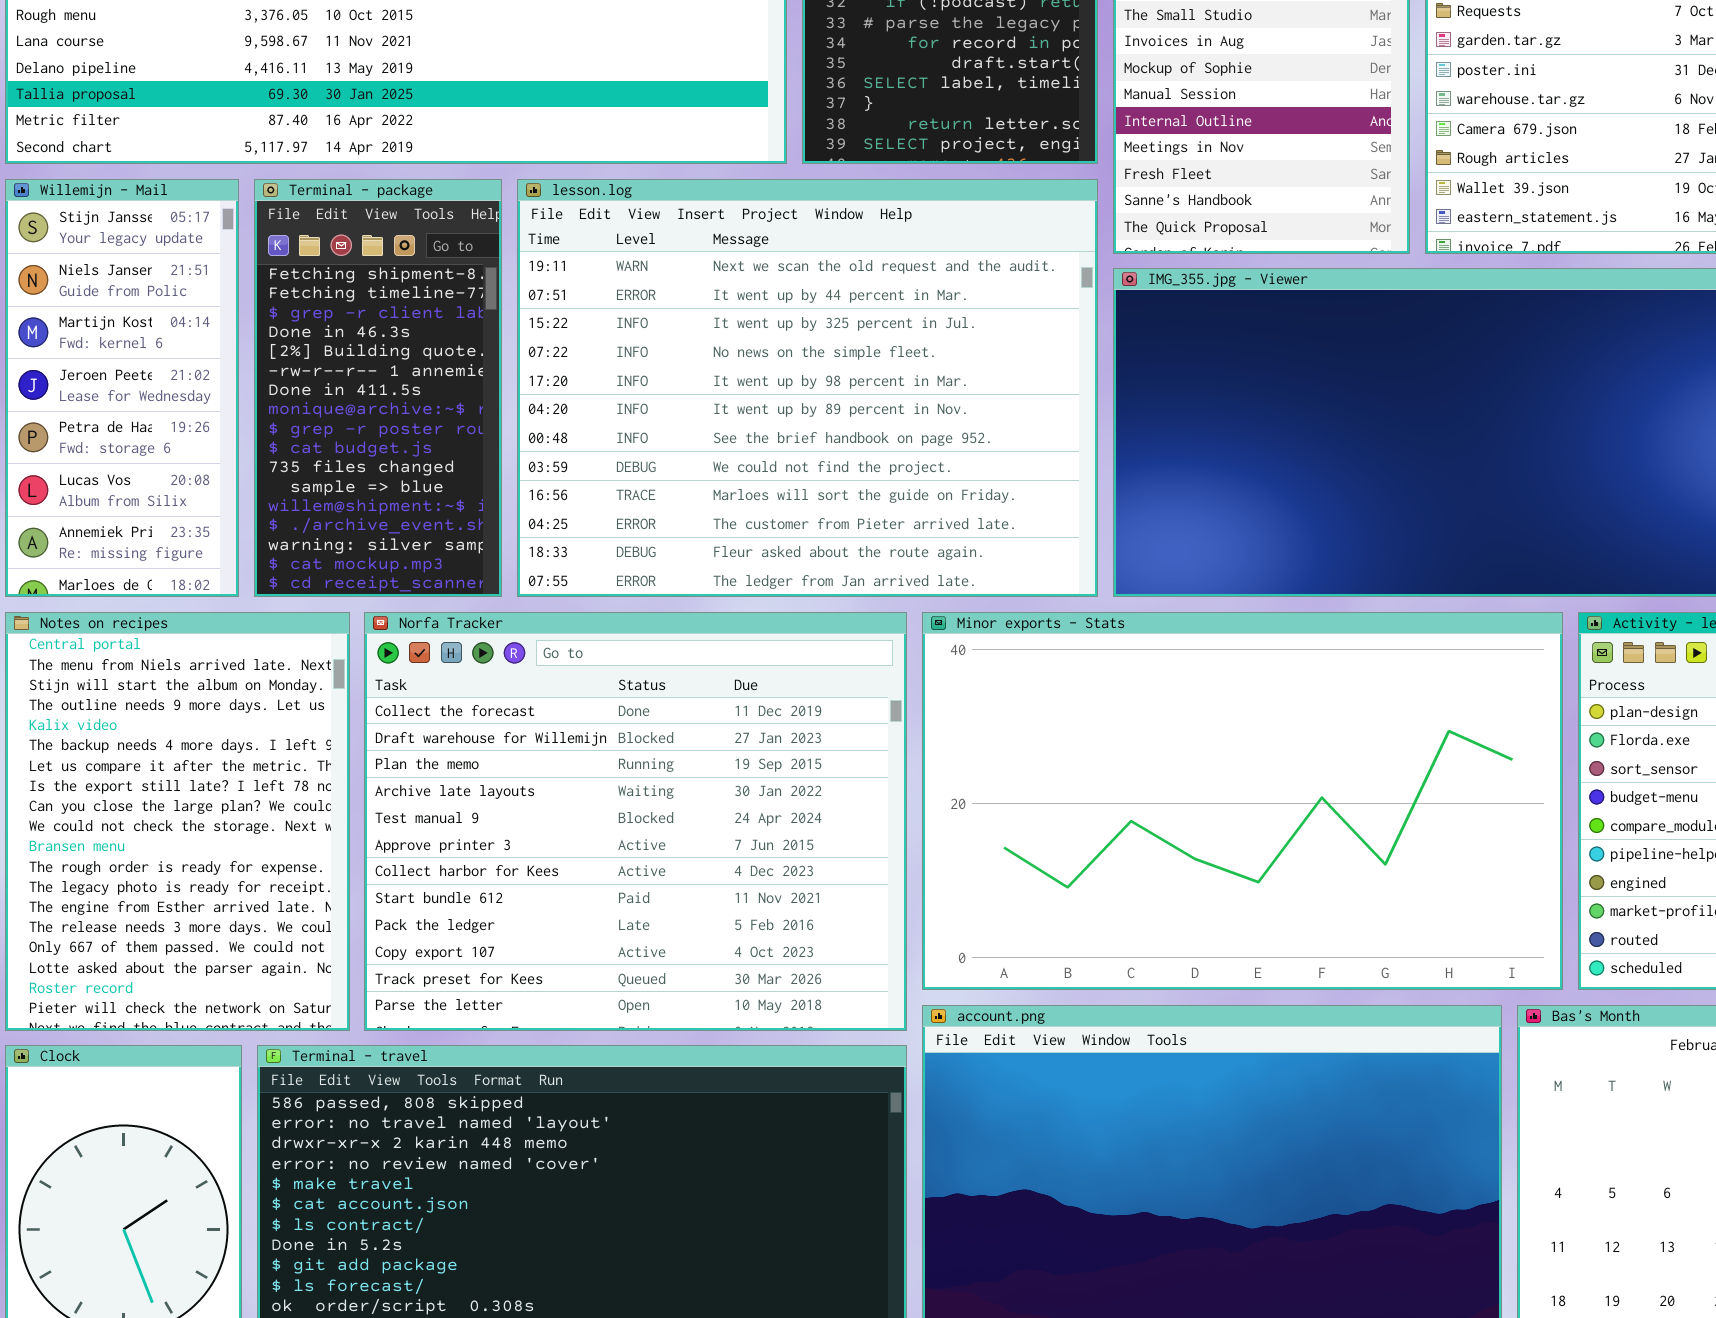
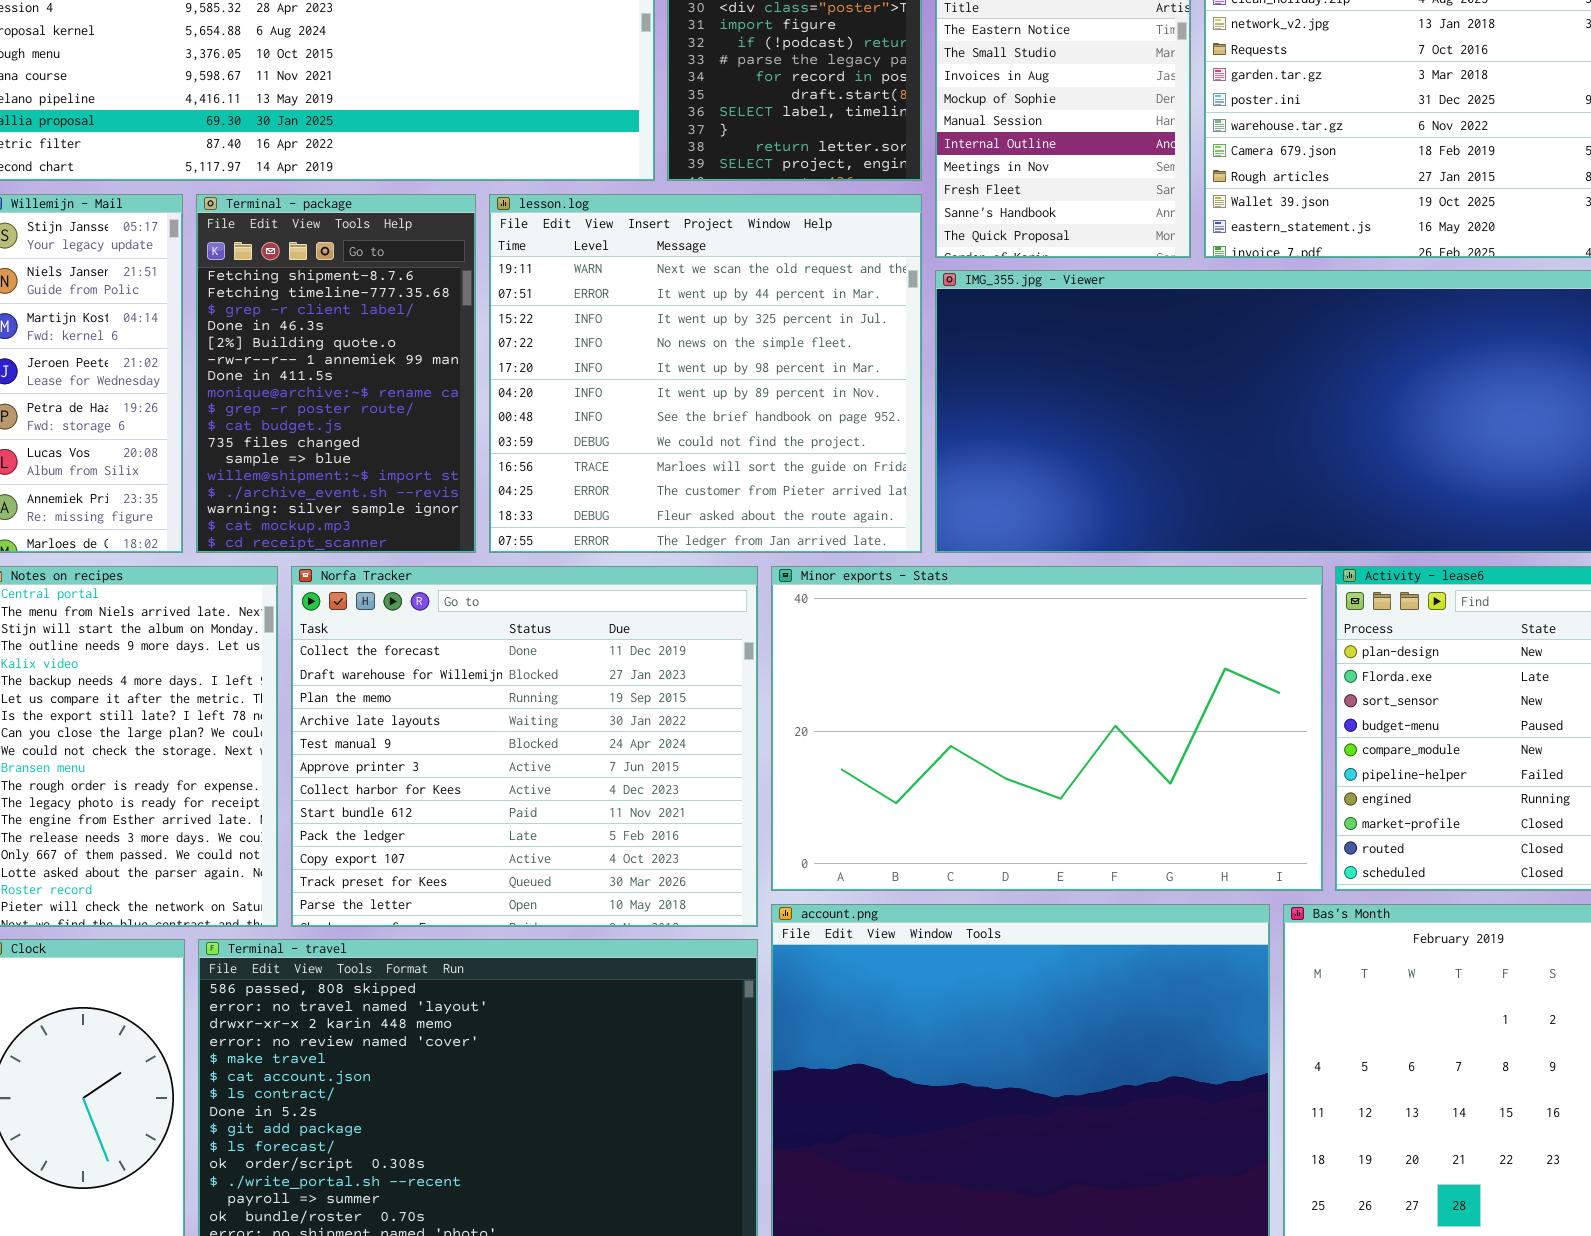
Terminal - package: [254,179,502,597] -> [196,194,476,553], resized
lesson.log: [517,179,1098,597] -> [489,194,922,553], resized

